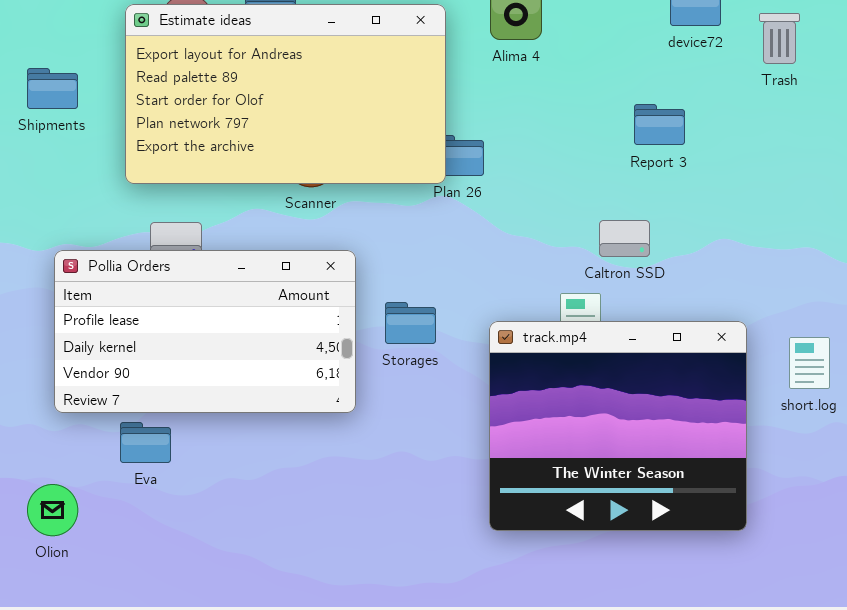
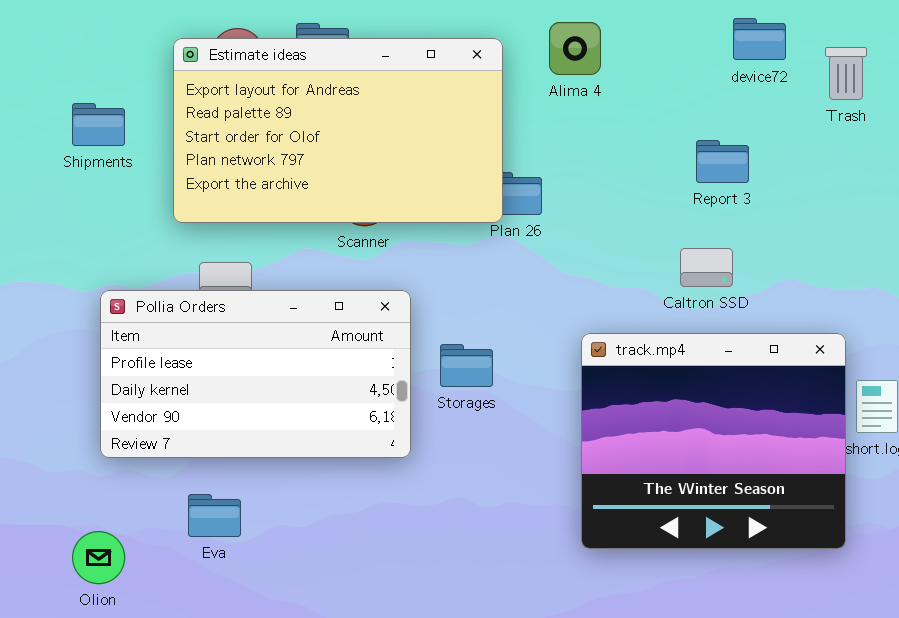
Caltron SSD: [599,220,650,257] -> [680,248,733,287], moved
track.mp4: [489,321,747,531] -> [581,333,846,549], moved
Eva: [120,422,171,463] -> [188,494,241,537], moved

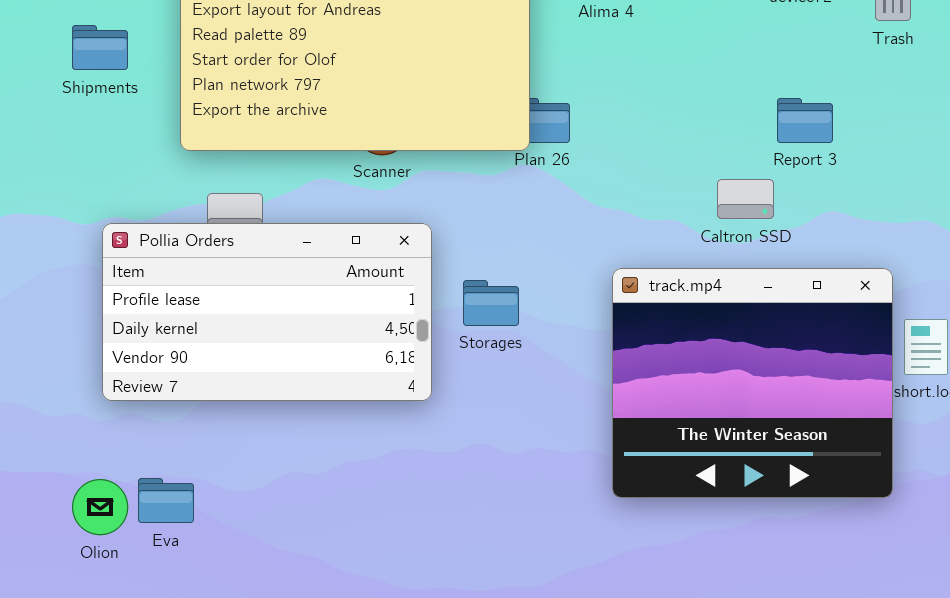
Report 3: [696,140,749,183] -> [777,98,833,143], moved
Eva: [188,494,241,537] -> [138,478,194,523], moved

